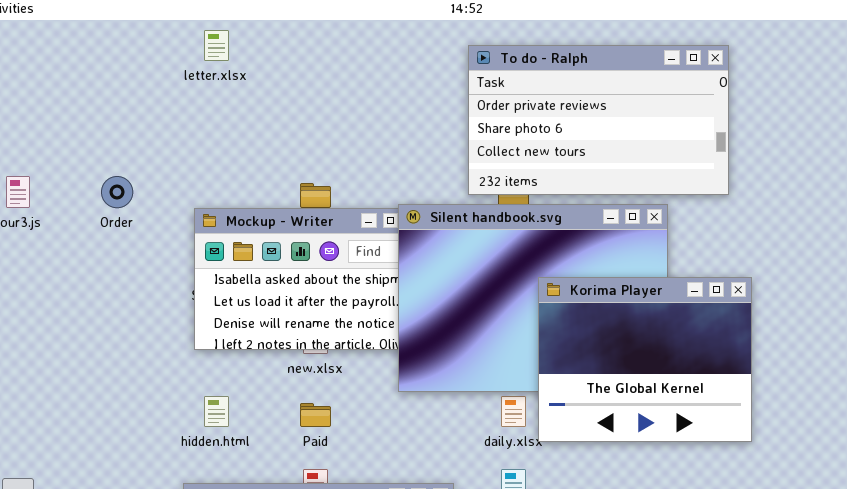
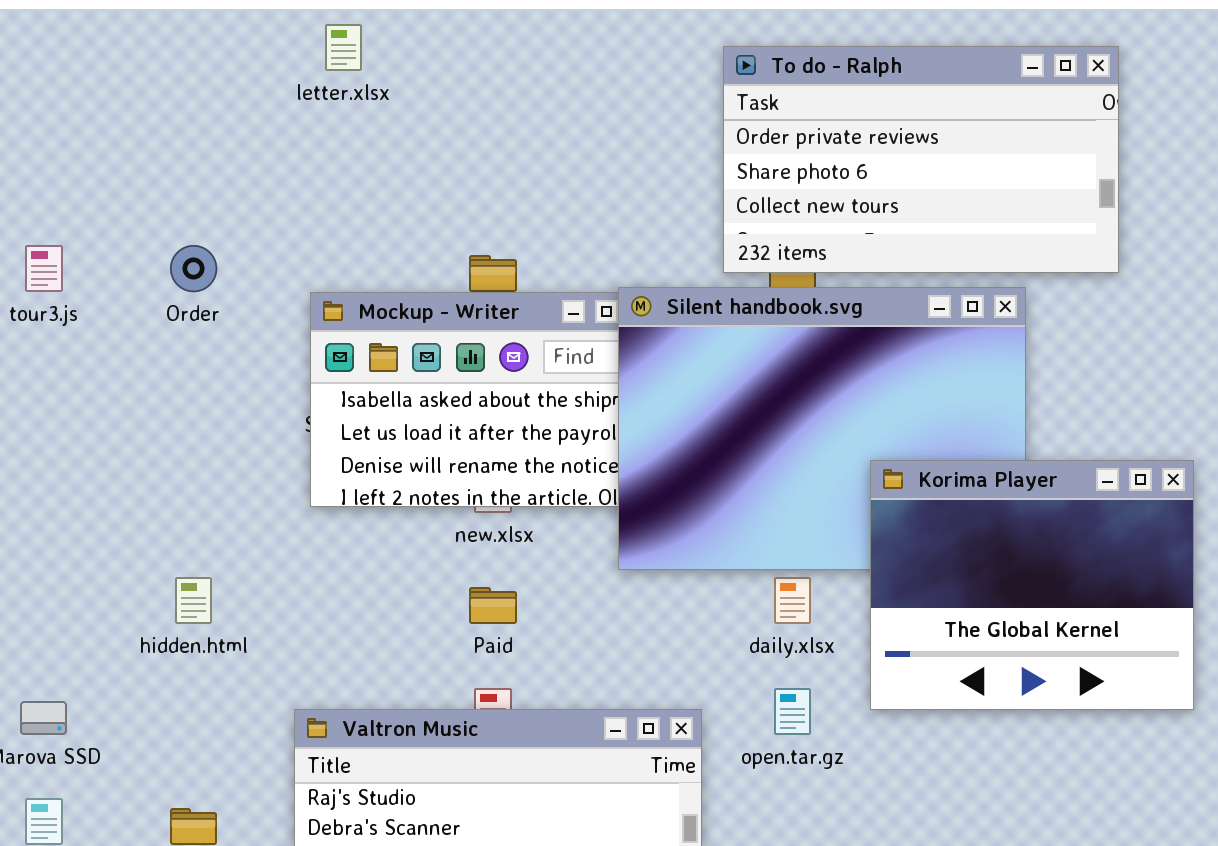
Korima Player: [538,277,752,442] -> [870,460,1194,710], moved
hidden.html: [204,396,229,427] -> [175,577,212,624], moved

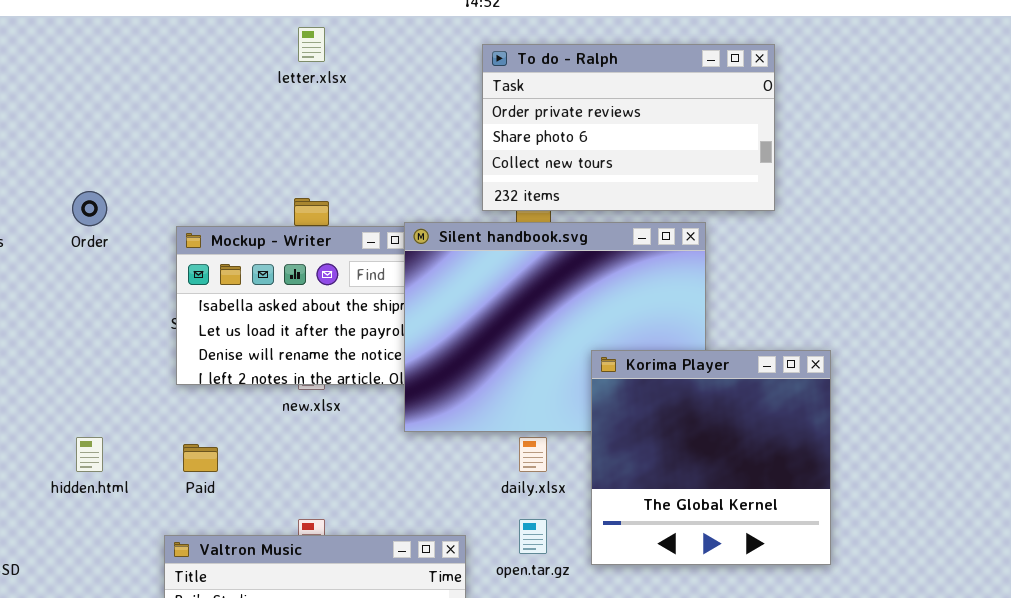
letter.xlsx: [325,24,362,71] -> [298,27,325,62], moved
Korima Player: [870,460,1194,710] -> [591,350,831,565], resized
Paid: [469,587,517,624] -> [183,444,218,472], moved

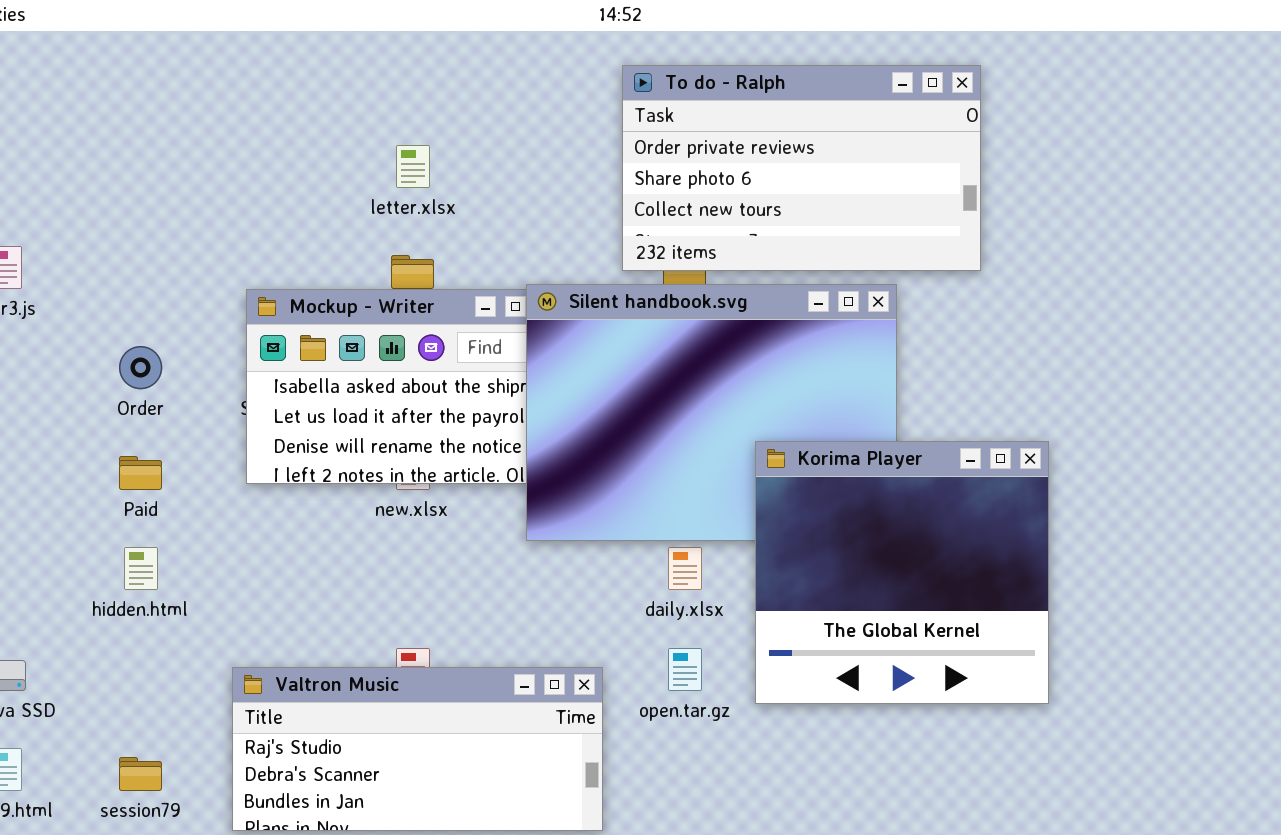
letter.xlsx: [298,27,325,62] -> [396,145,430,188], moved
Order: [72,191,107,226] -> [119,346,162,389], moved
Paid: [183,444,218,472] -> [119,456,162,490], moved

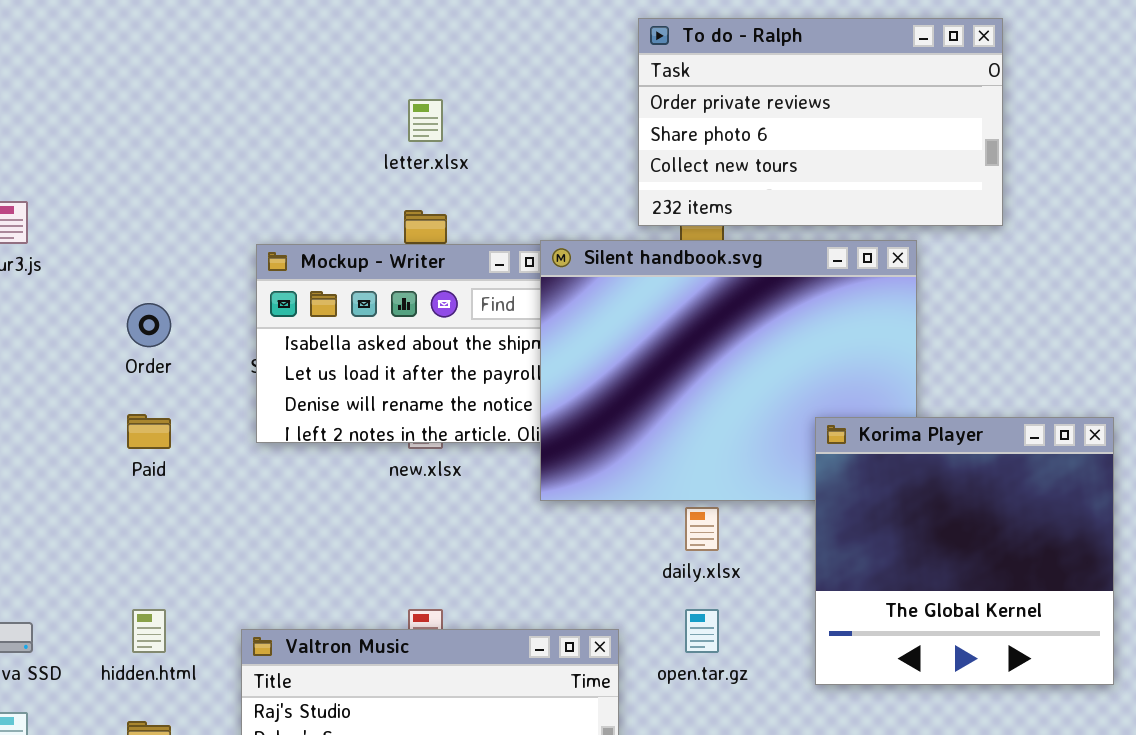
Korima Player: [755,441,1049,704] -> [815,417,1114,685], moved
hidden.html: [124,547,158,590] -> [132,609,166,653], moved

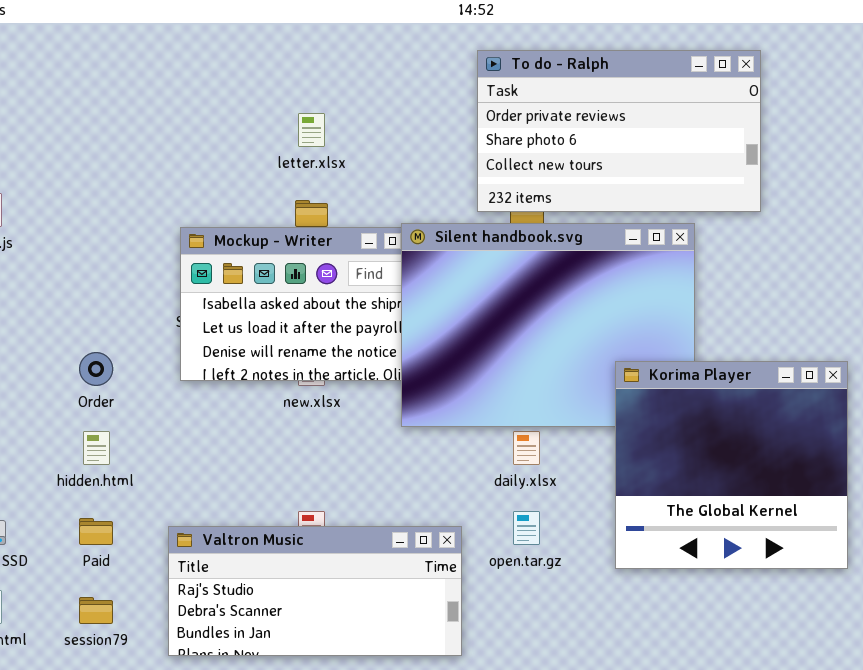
Order: [127,303,171,347] -> [79,352,113,386], moved
Paid: [127,414,171,449] -> [79,518,113,545], moved
hidden.html: [132,609,166,653] -> [83,431,110,465], moved

